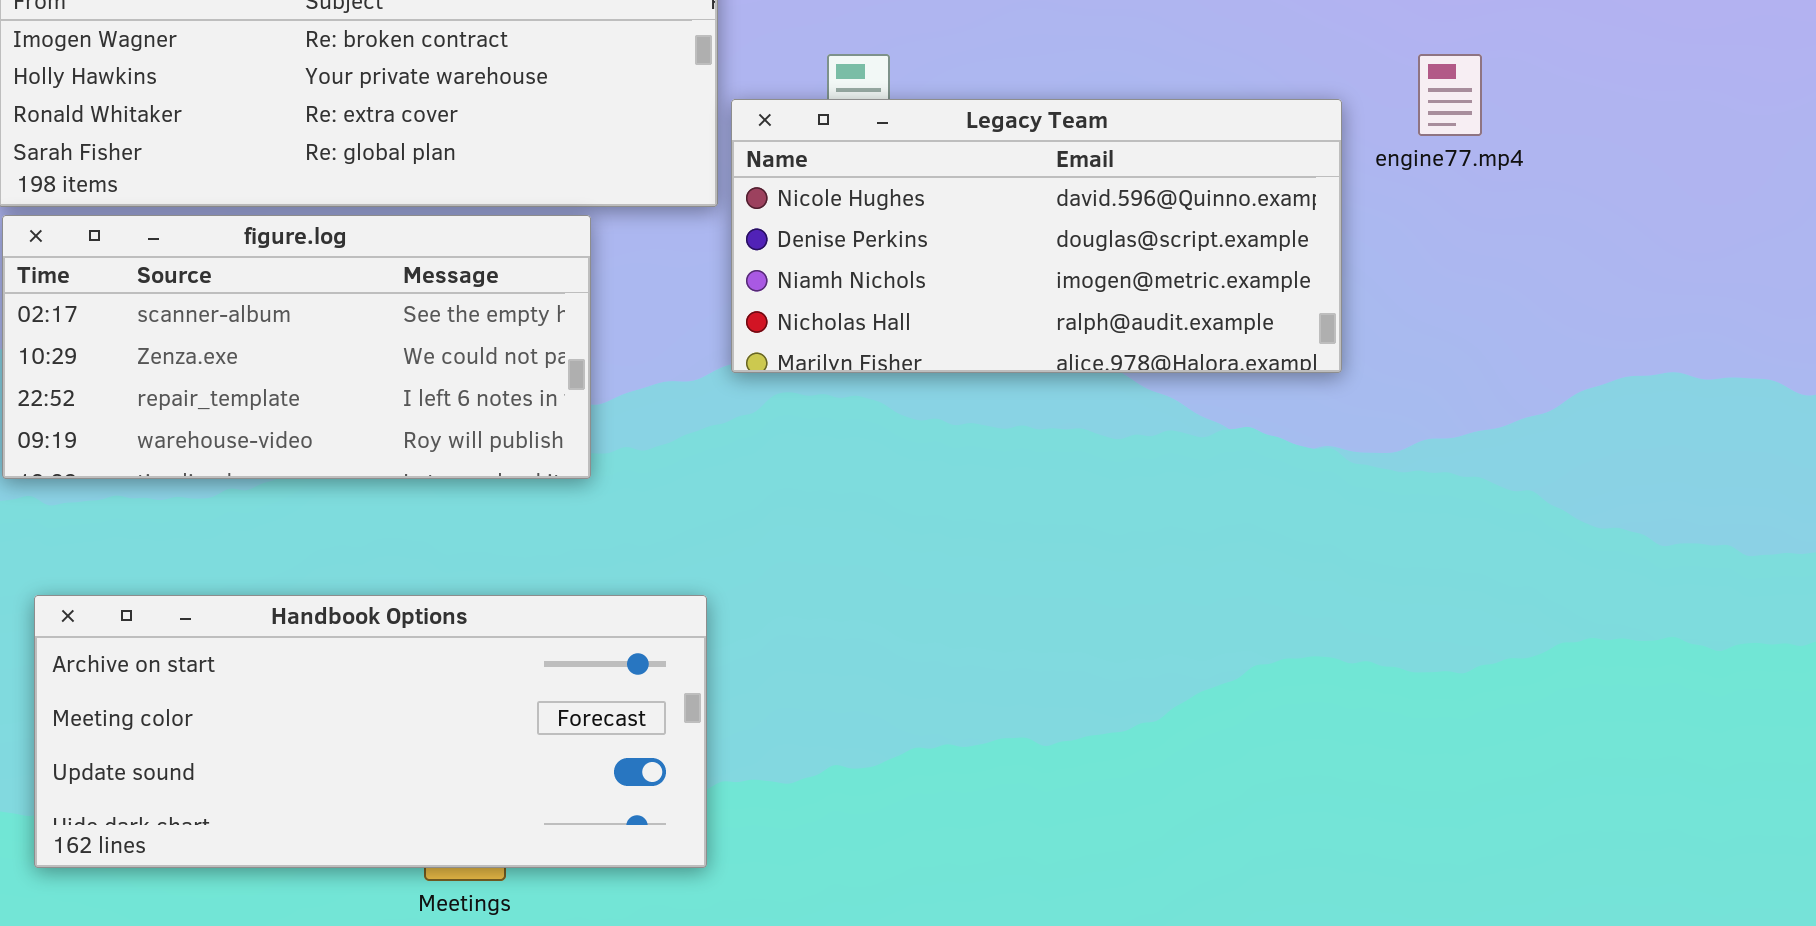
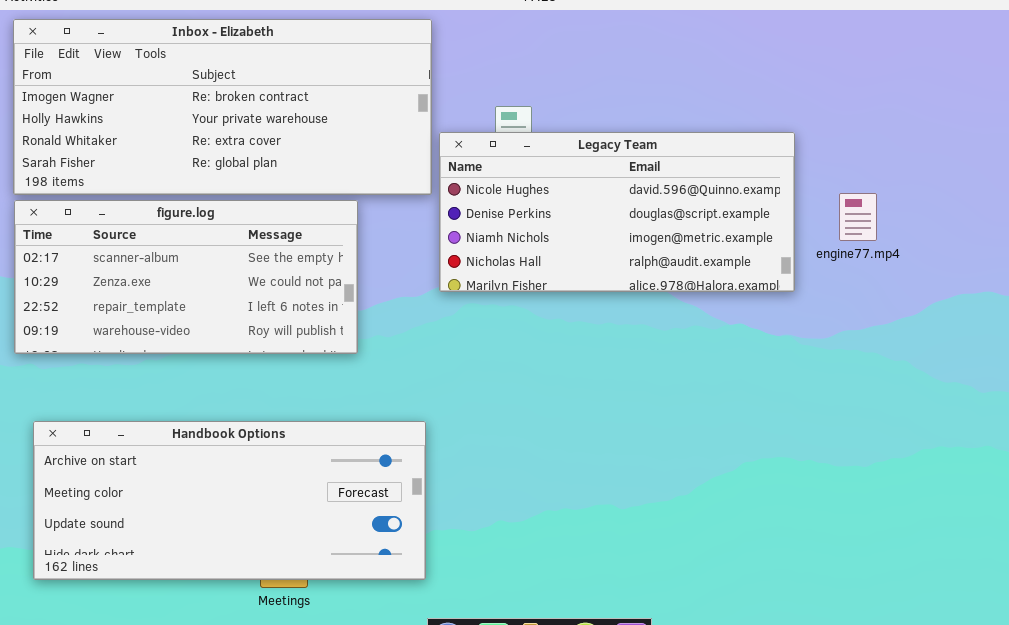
engine77.mp4: [1418,54,1482,136] -> [839,193,877,241], moved

